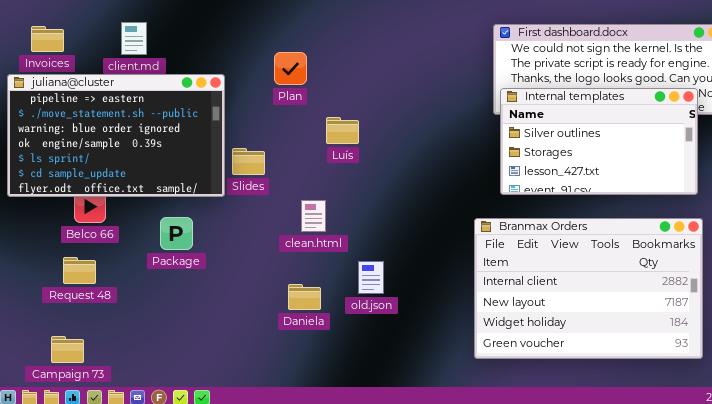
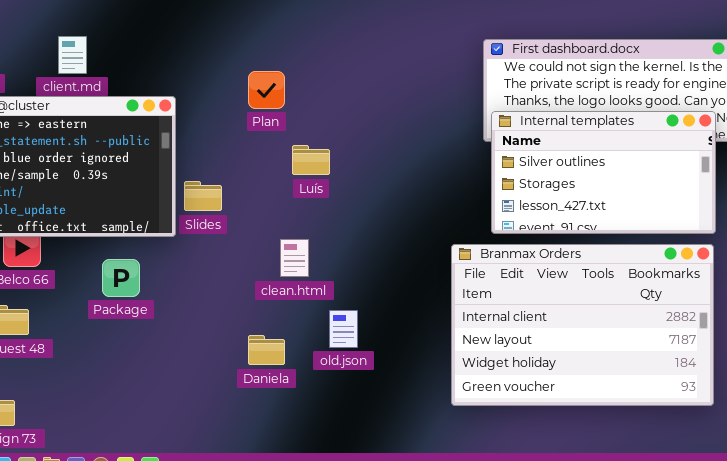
Plan: [274,52,307,85] -> [248,71,285,109], moved
clean.html: [301,200,326,232] -> [280,239,309,277], moved
Branmax Orders: [474,218,703,359] -> [451,244,714,406], moved

